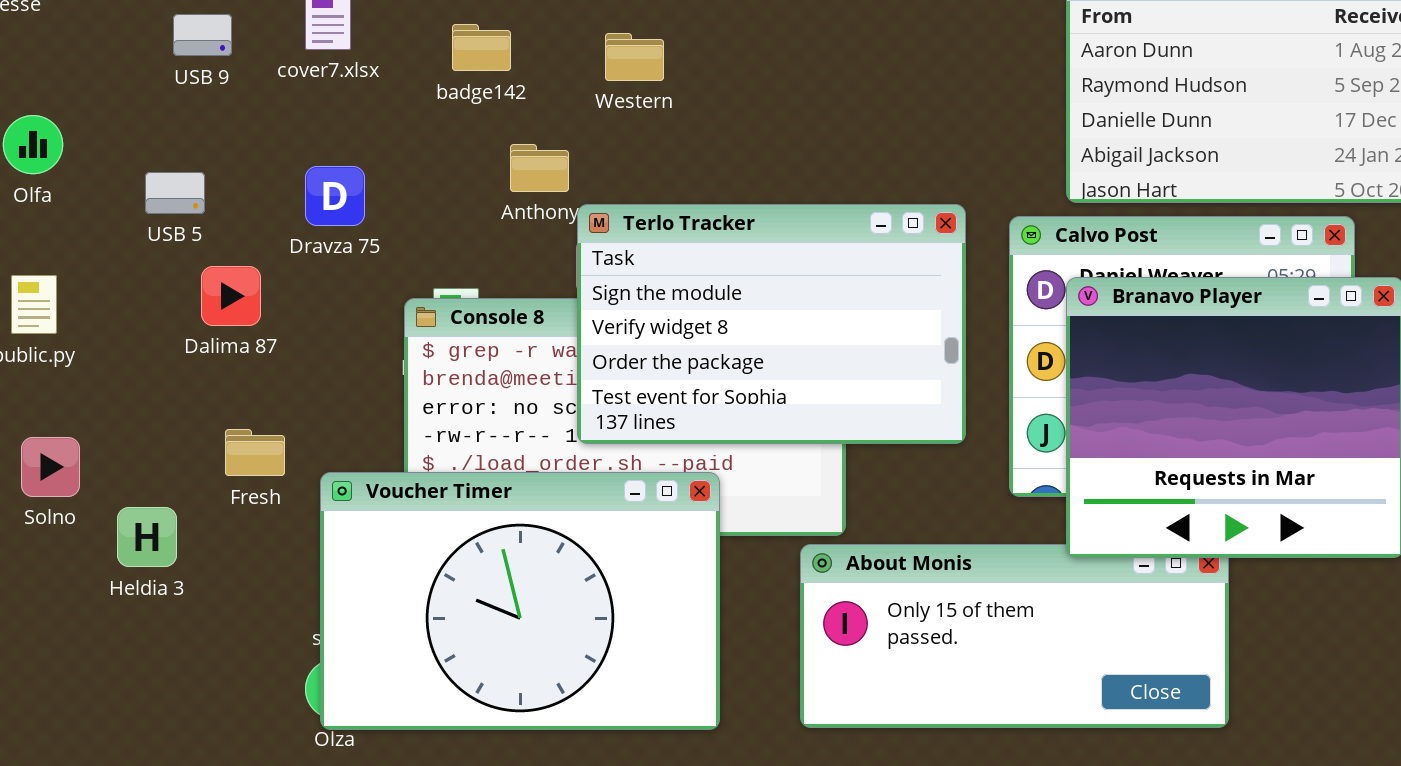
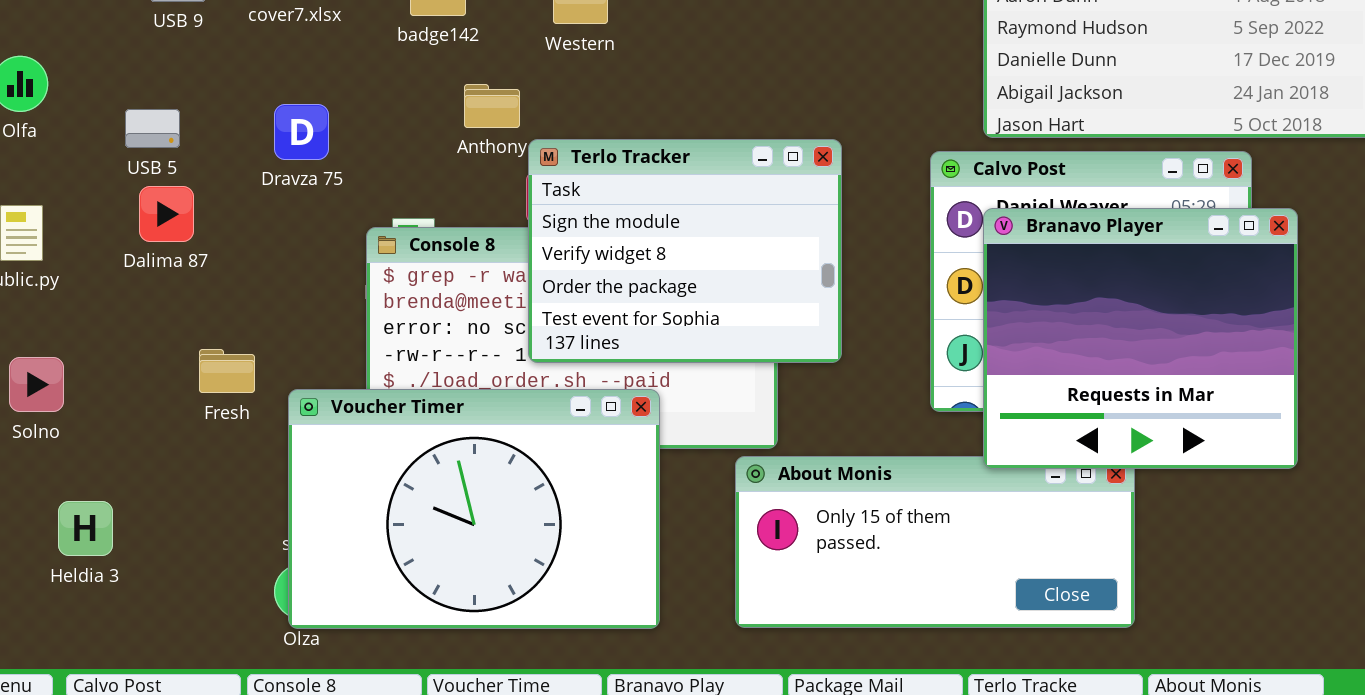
Terlo Tracker: [577,204,966,444] -> [528,139,842,363], resized
Dalima 87: [201,266,261,326] -> [139,186,194,242], moved
Heldia 3: [117,507,177,567] -> [58,501,113,556], moved

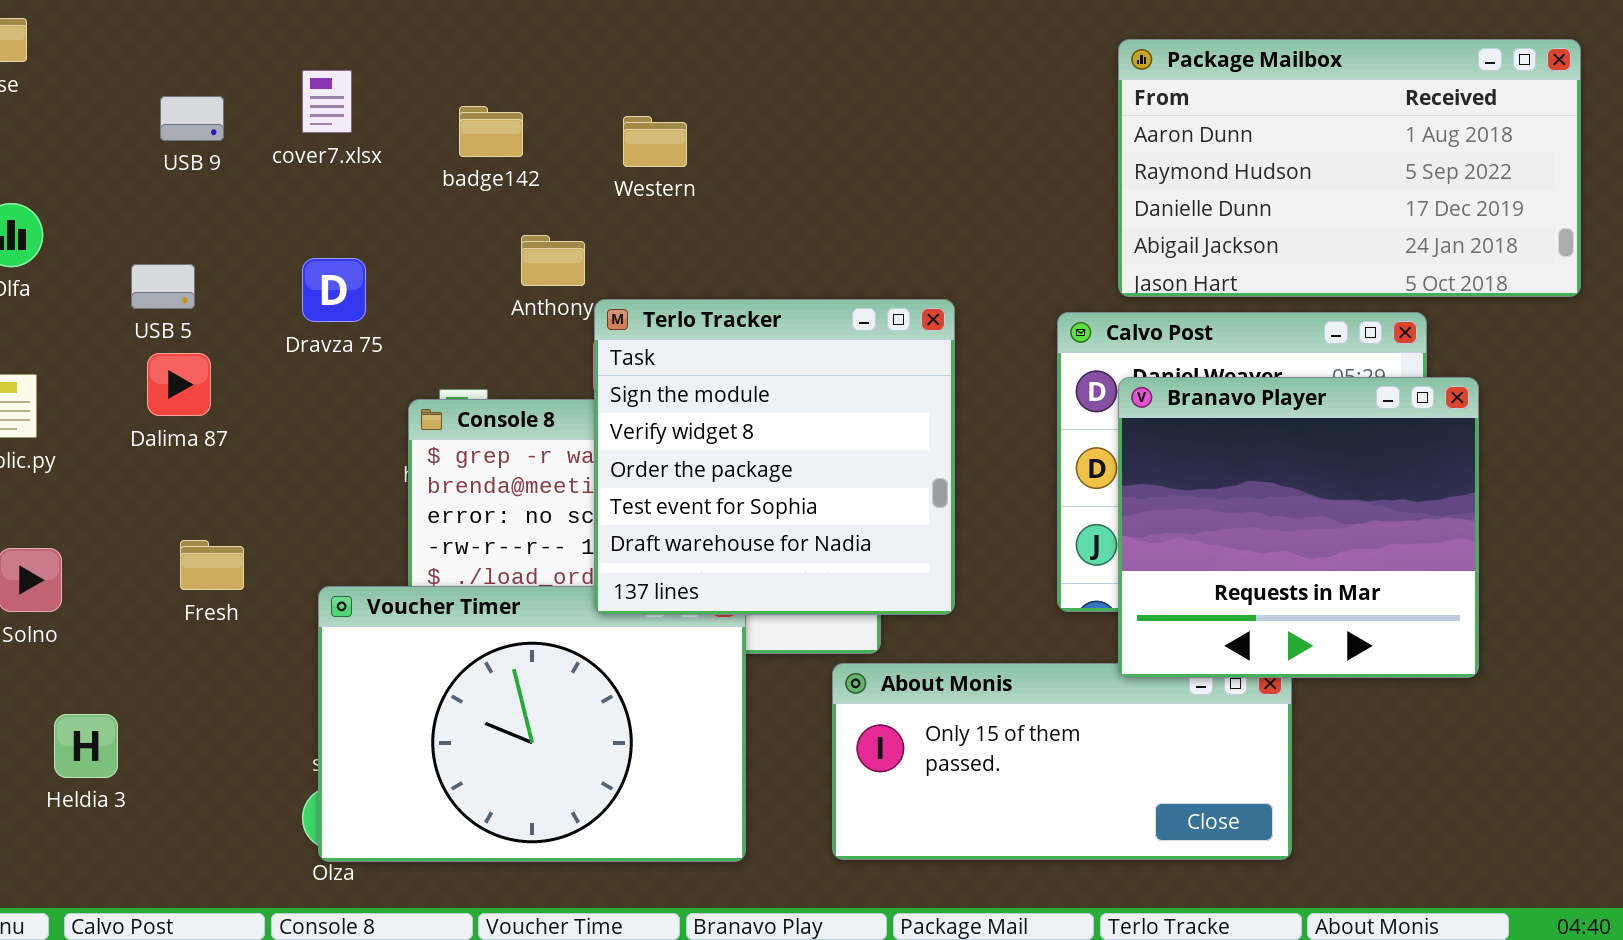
Terlo Tracker: [528,139,842,363] -> [594,299,955,615], resized
Fresh: [199,349,255,393] -> [180,540,244,590], moved

